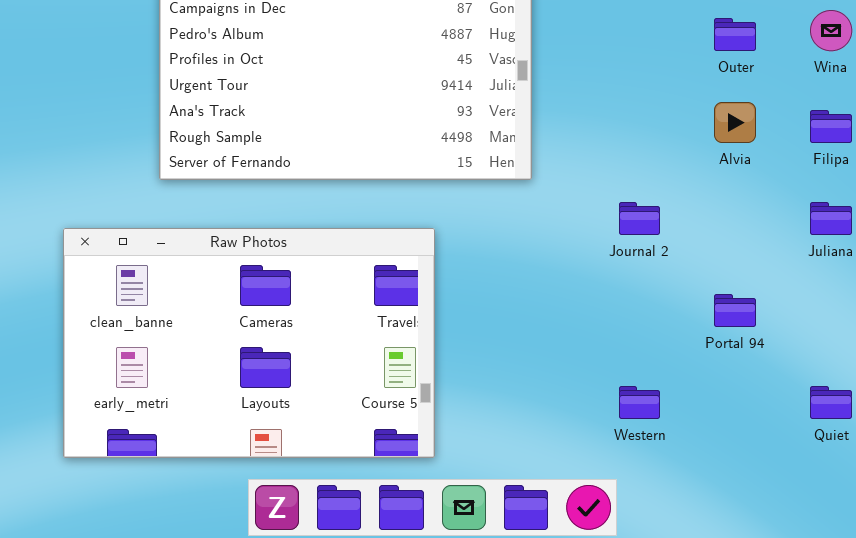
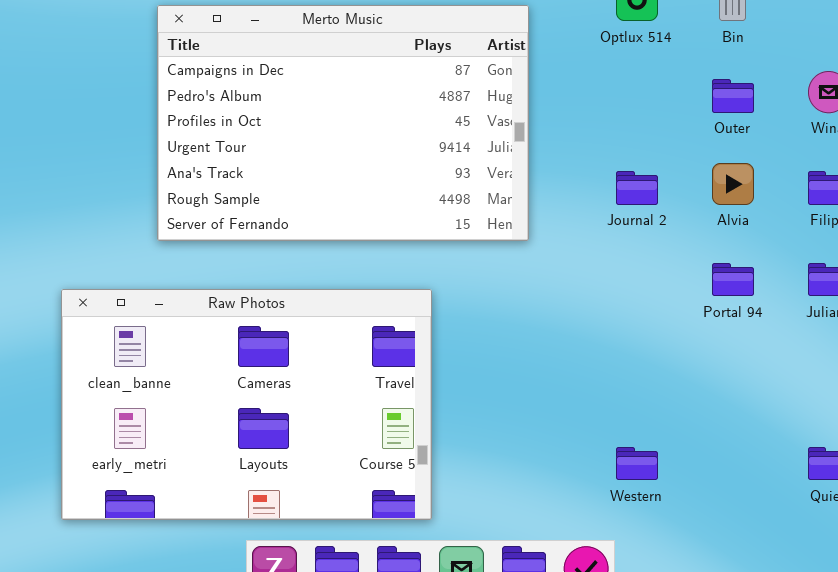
Journal 2: [619,202,660,235] -> [616,171,658,205], moved
Portal 94: [714,294,756,327] -> [712,263,754,296], moved

